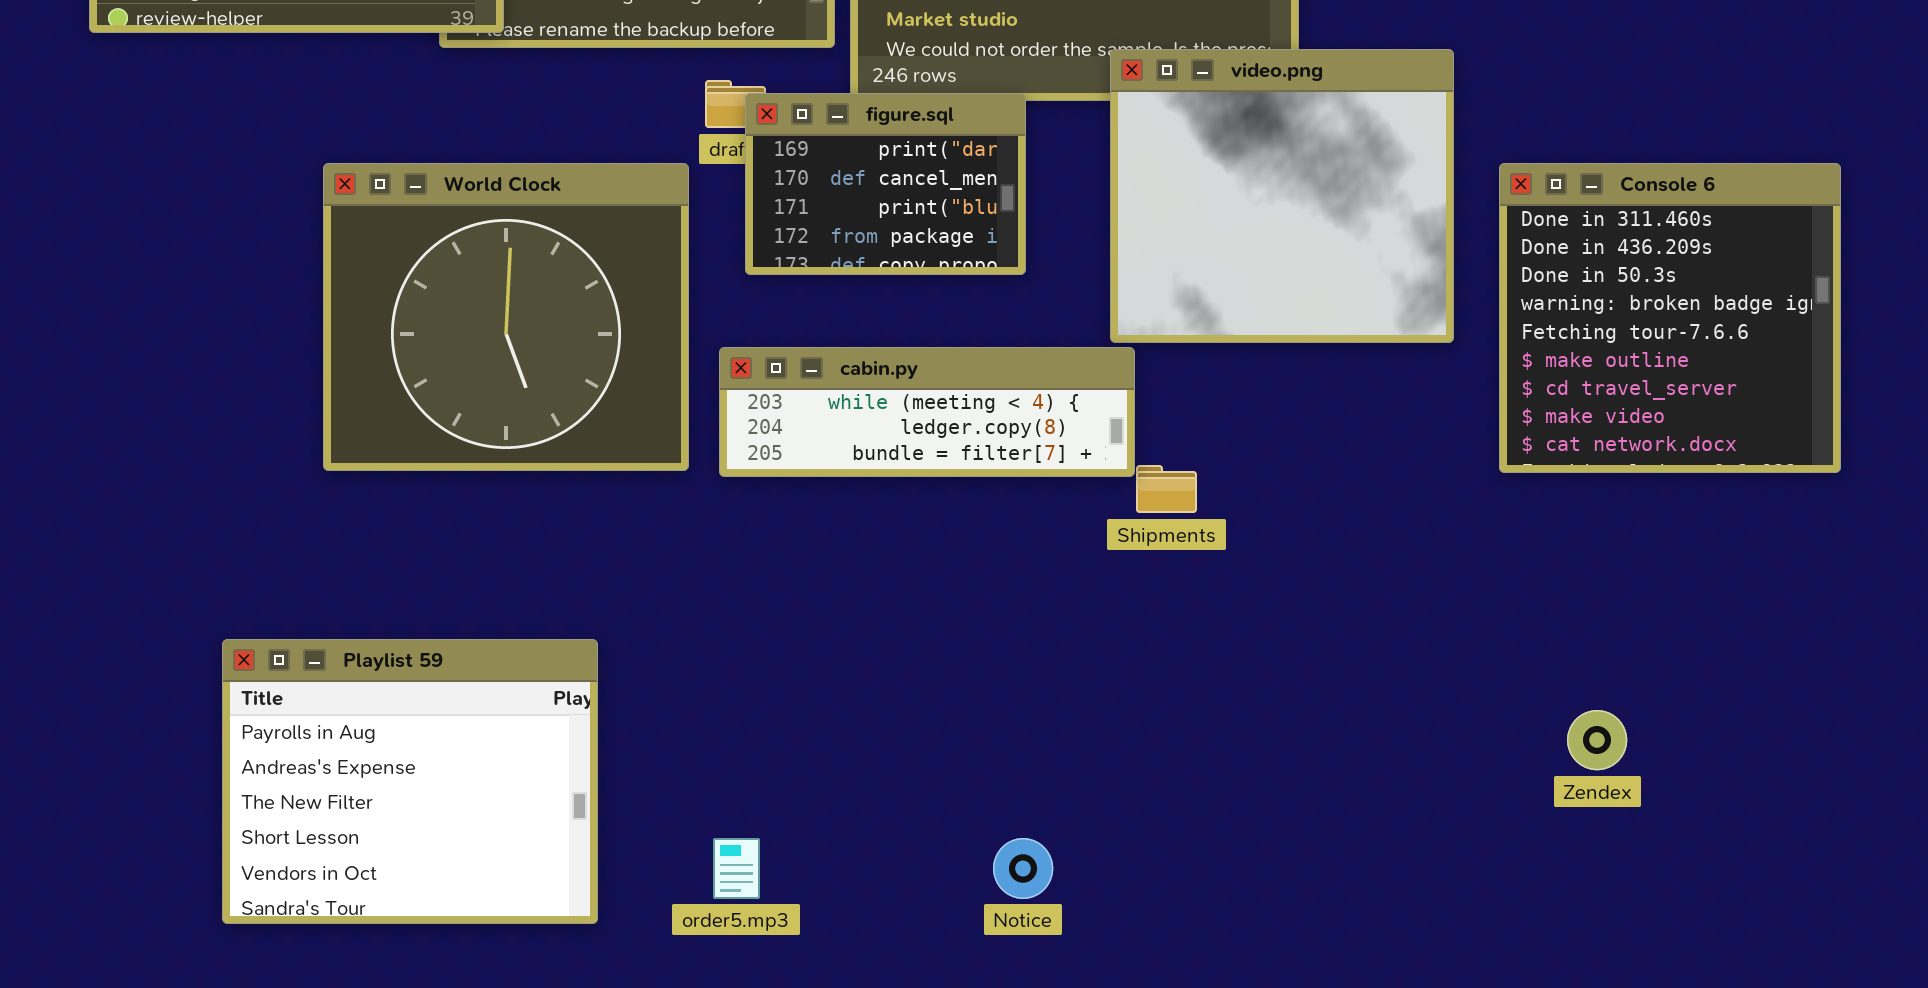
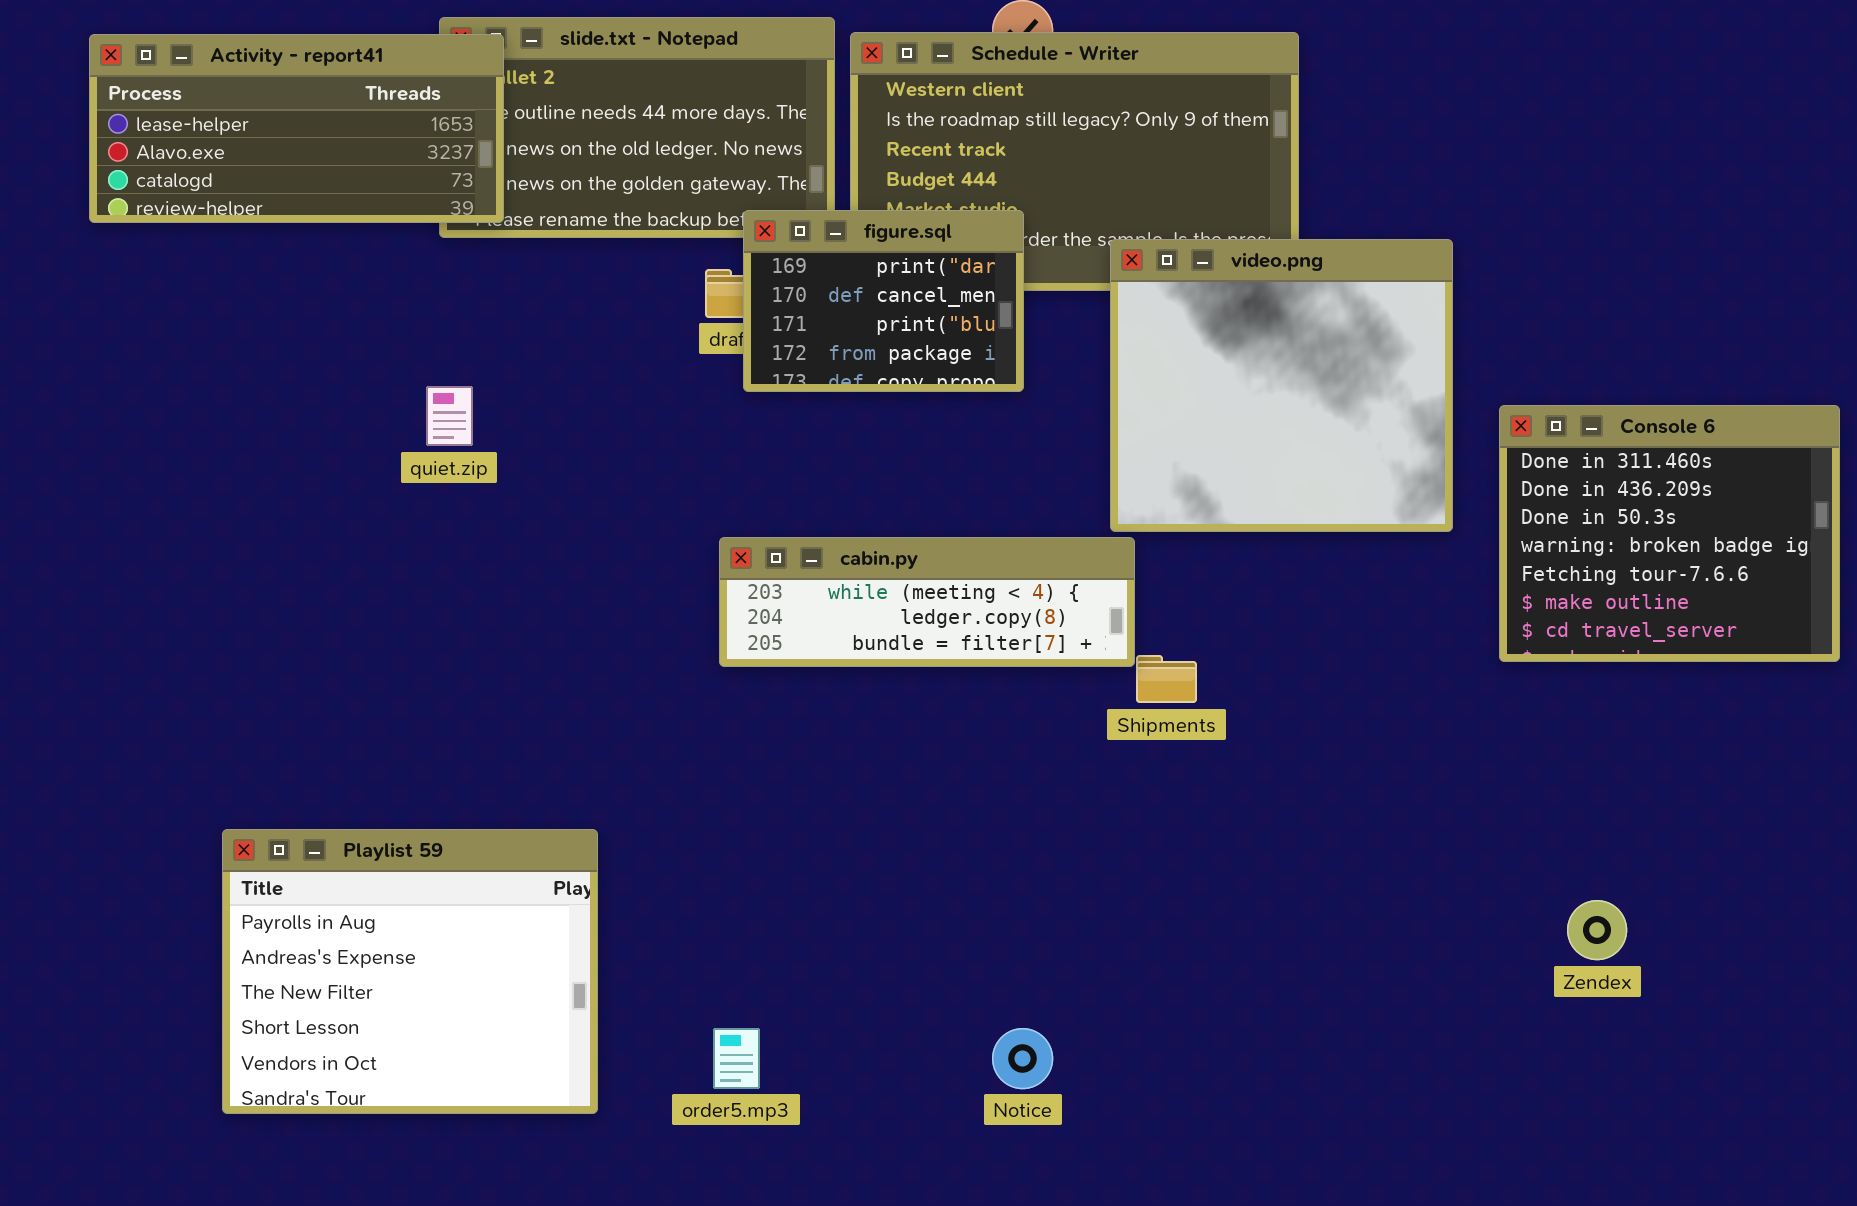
figure.sql: [745,93,1026,275] -> [743,210,1024,392], moved
World Clock: [323,163,689,471] -> none, closed
Console 6: [1499,163,1841,473] -> [1499,405,1840,662], resized

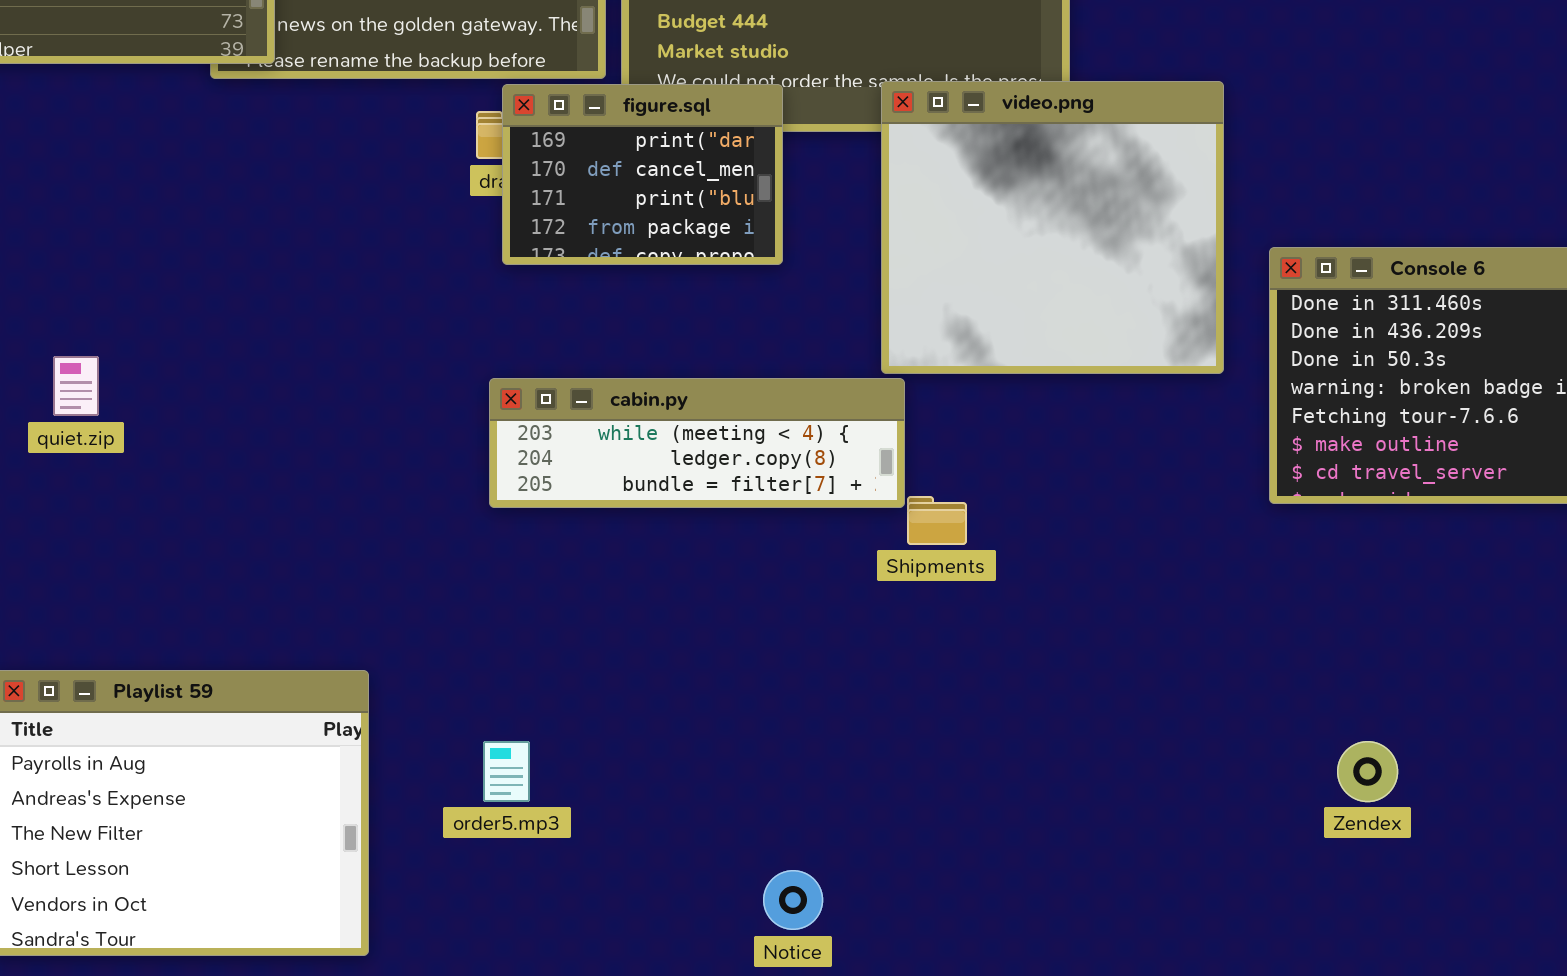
figure.sql: [743,210,1024,392] -> [502,84,783,265], moved
quiet.zip: [426,386,473,446] -> [53,356,99,416], moved
order5.mp3: [713,1028,760,1089] -> [483,741,530,802], moved

